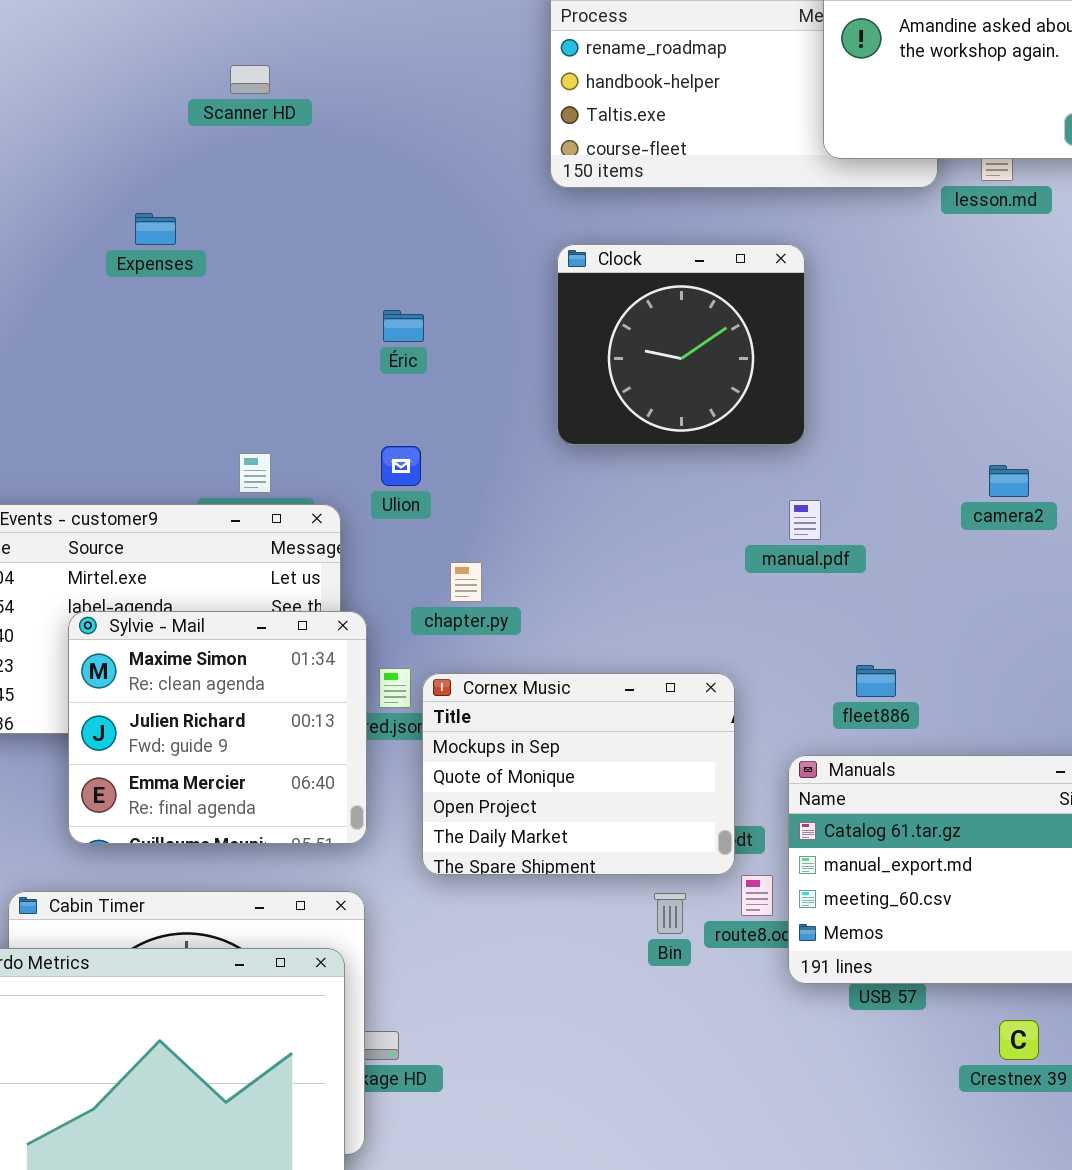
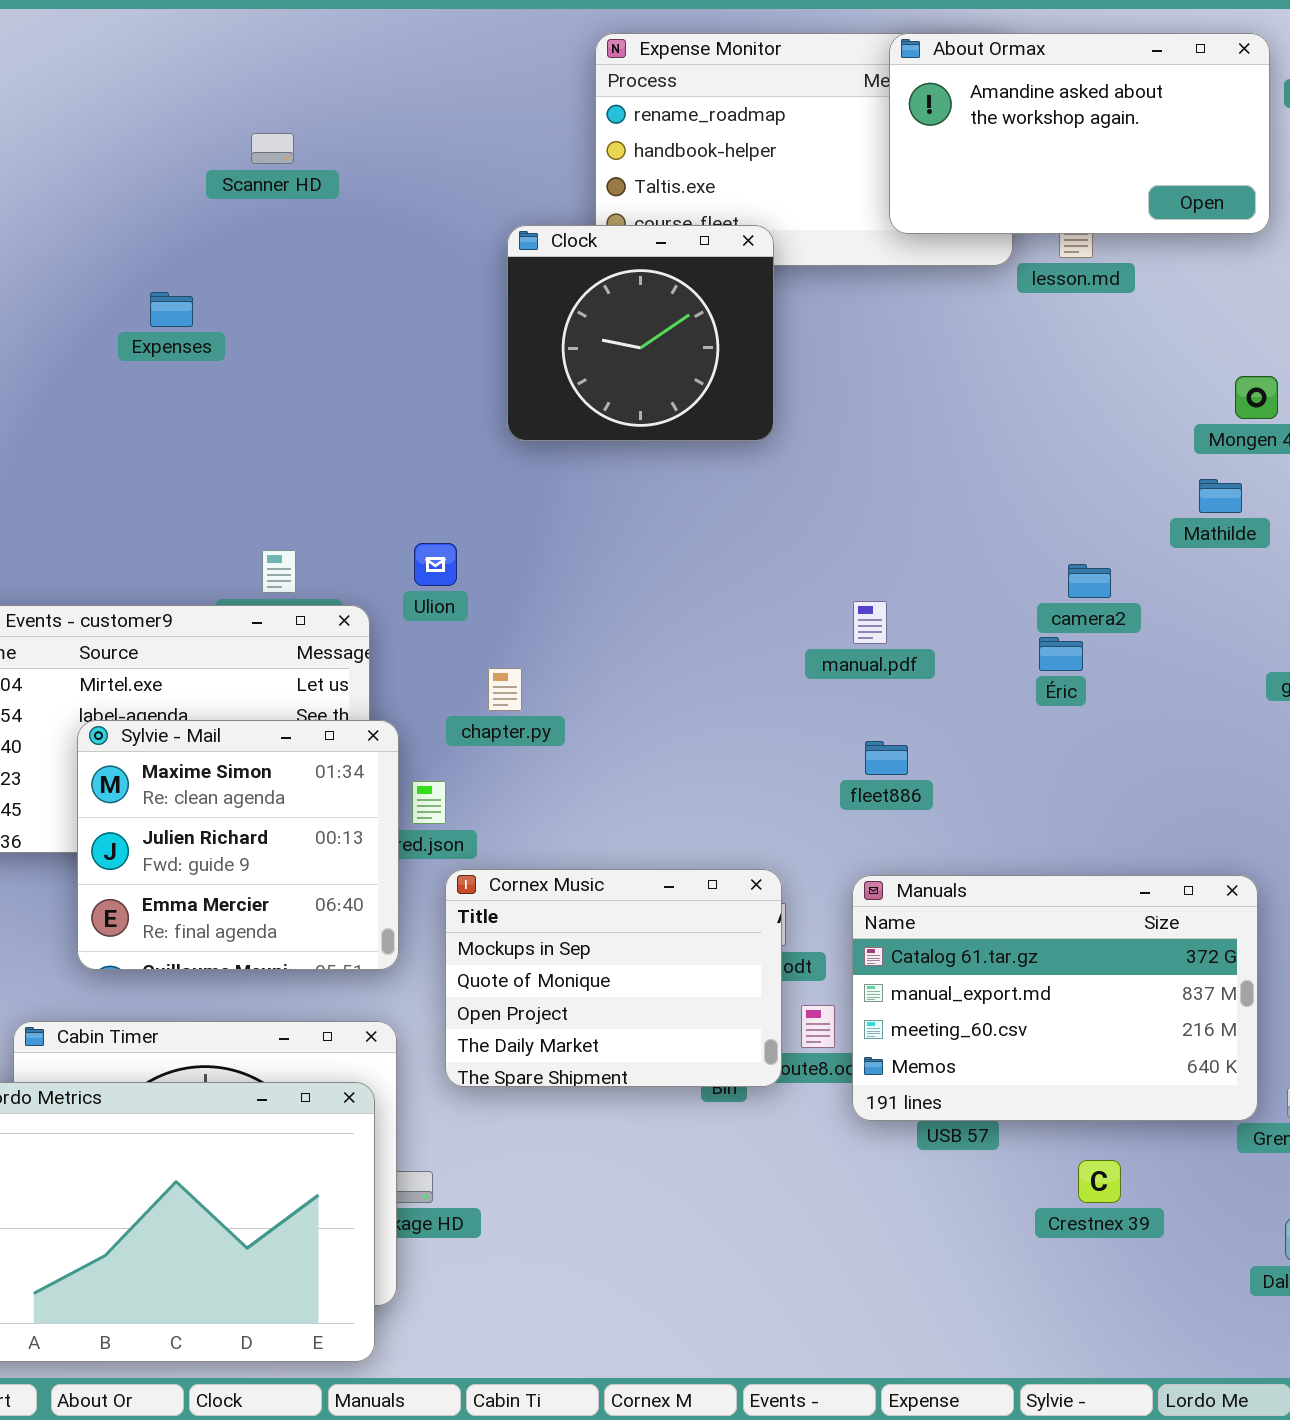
Clock: [557,244,805,445] -> [507,225,774,441], moved
Éric: [383,310,424,342] -> [1039,637,1083,671], moved
fleet886: [856,665,896,697] -> [865,741,908,775], moved
Cornex Music: [422,673,735,875] -> [445,869,782,1087], moved

